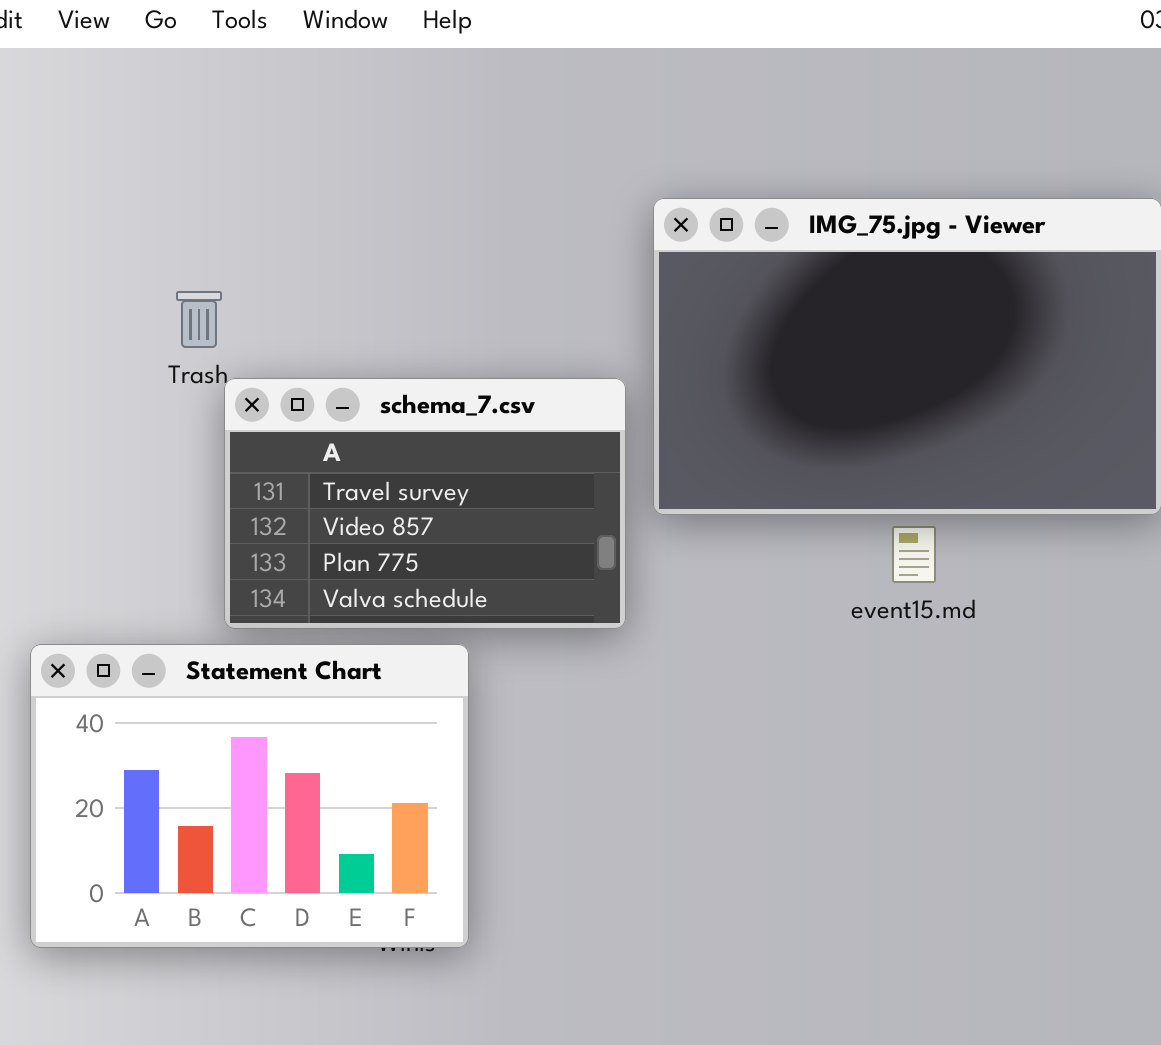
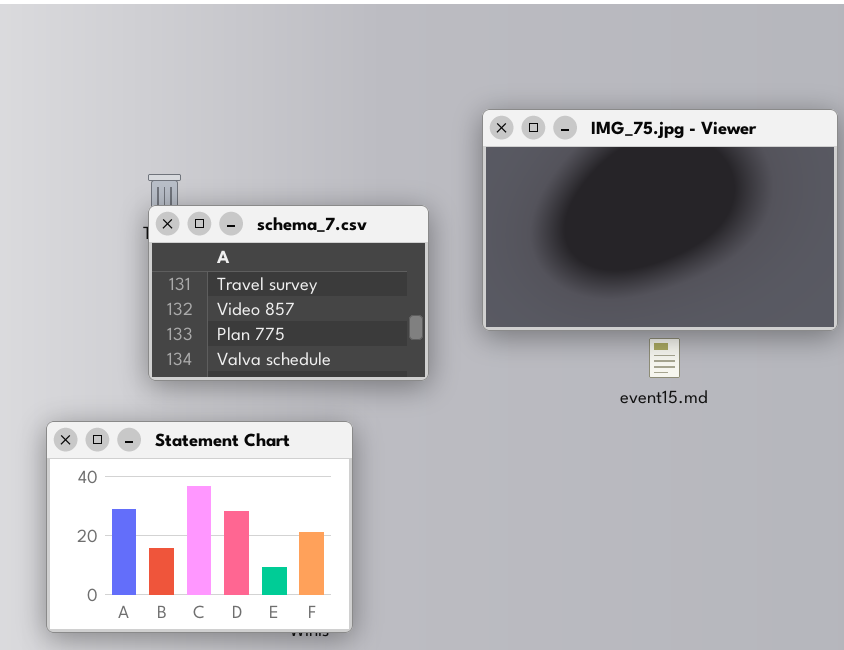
schema_7.csv: [224,378,626,629] -> [148,205,429,381], moved

